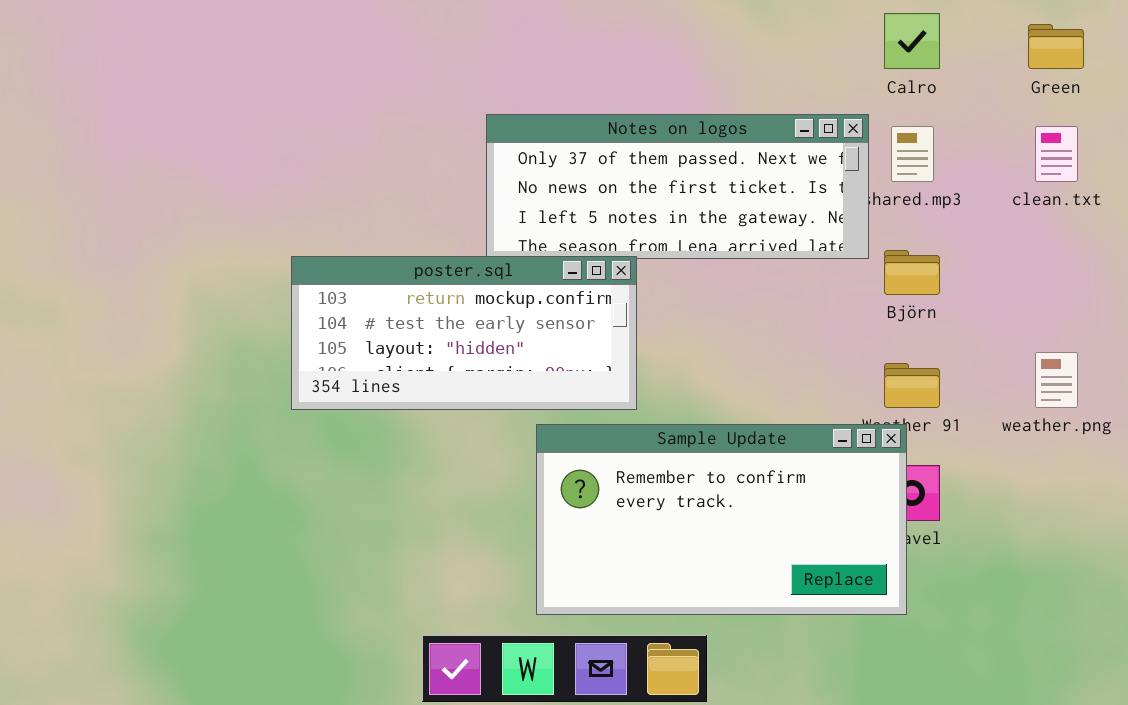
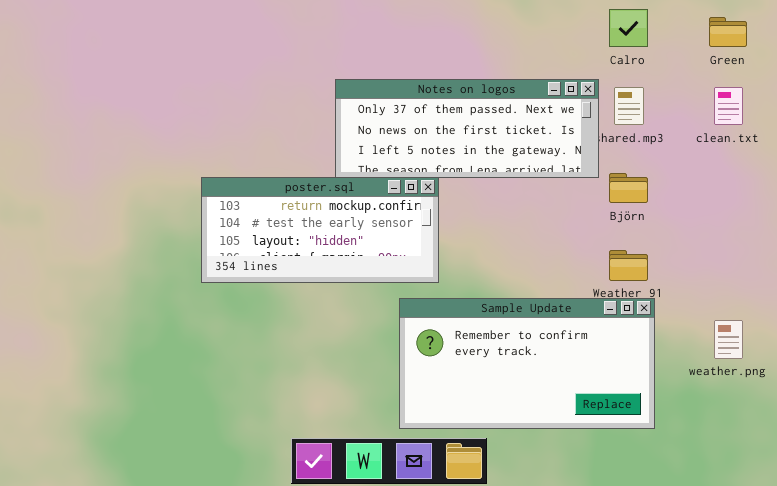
weather.png: [1035,352,1078,408] -> [714,320,743,359], moved
Sample Update: [536,424,907,615] -> [399,298,655,429], moved

